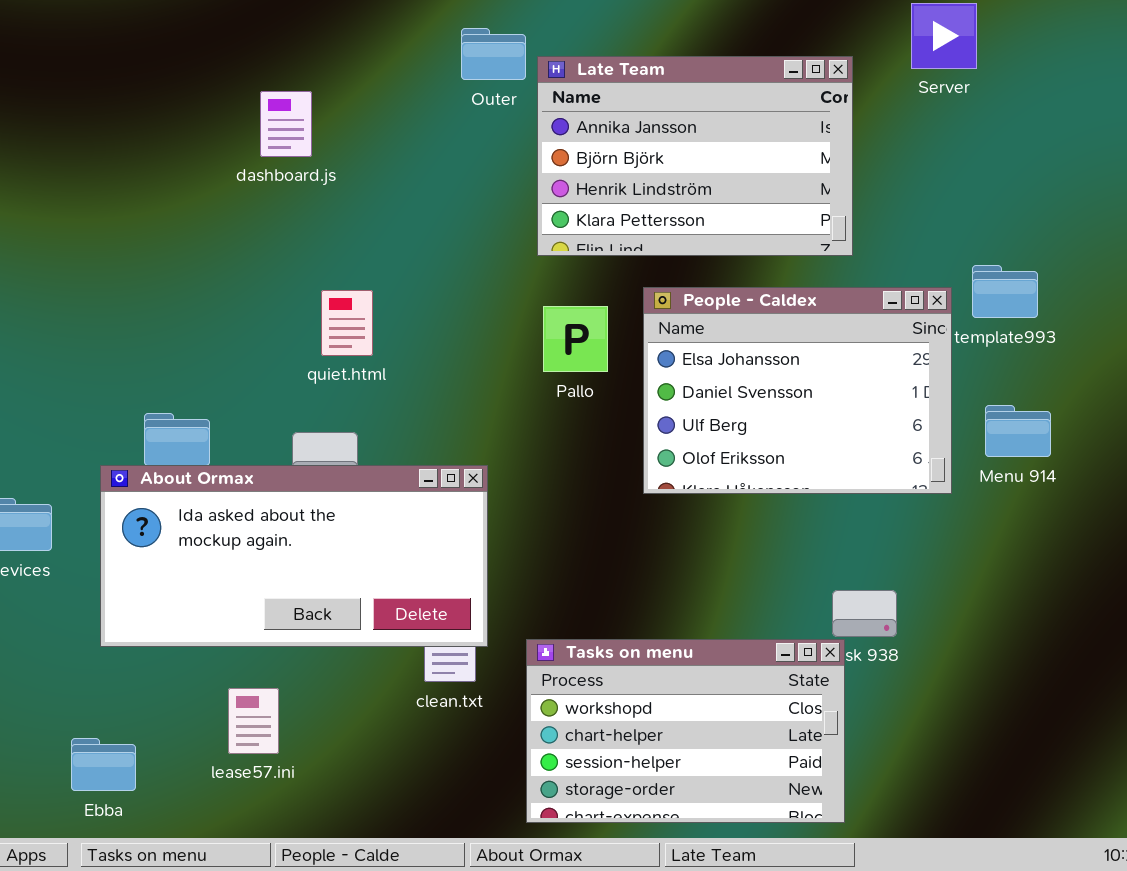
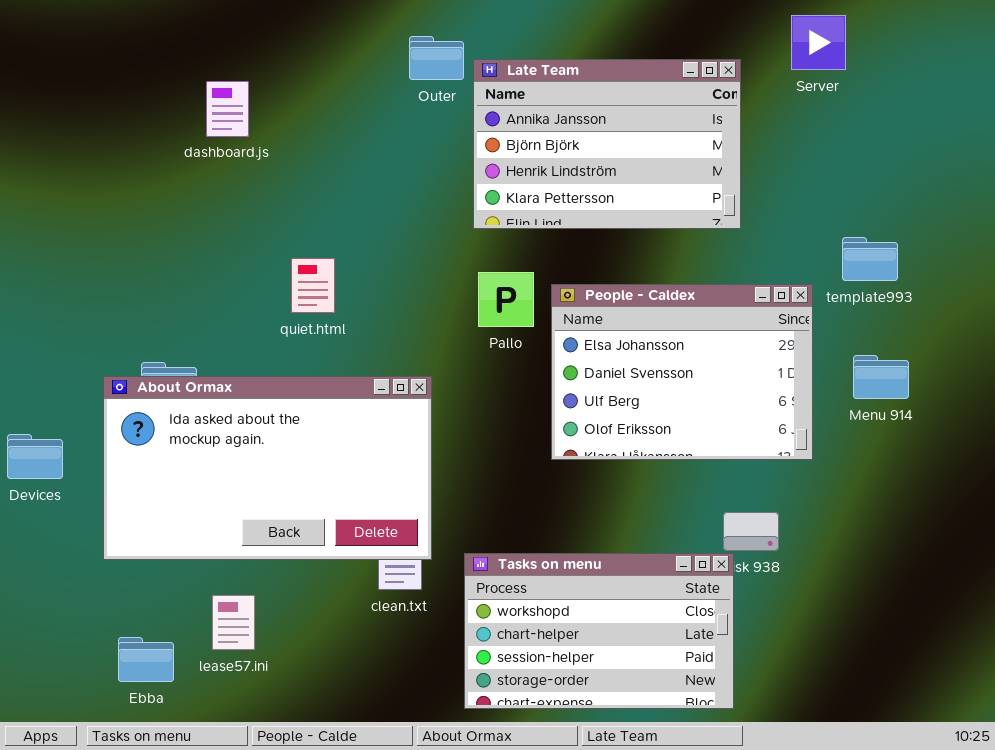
dashboard.js: [260,91,312,157] -> [206,81,249,137], moved
People - Caldex: [643,287,952,494] -> [551,284,813,460], moved
About Ormax: [100,465,488,647] -> [103,376,432,560], resized
Ebba: [71,738,136,791] -> [118,637,174,682], moved

